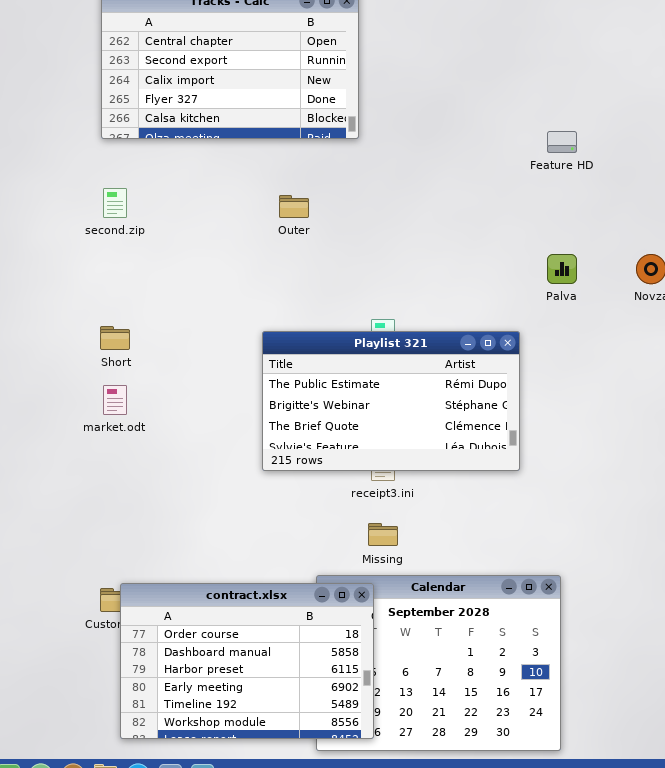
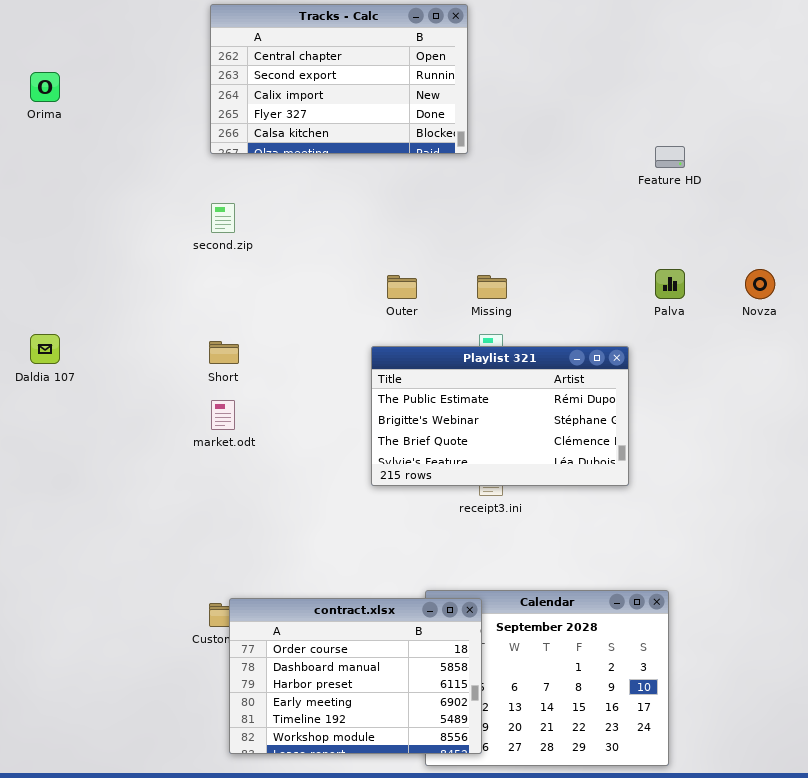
Outer: [279,195,309,218] -> [387,275,417,299], moved
Missing: [368,523,398,546] -> [477,275,507,299], moved

